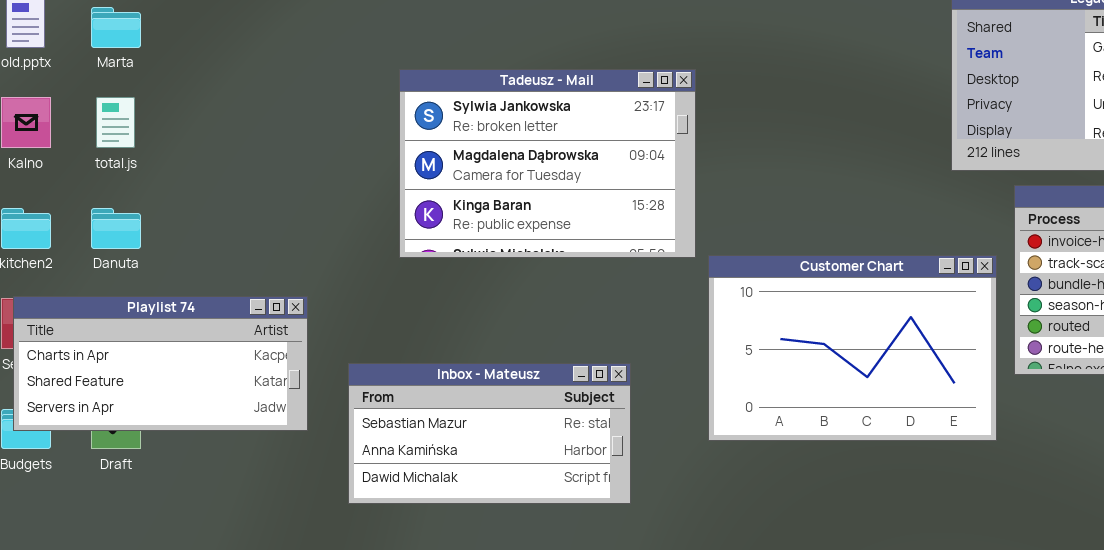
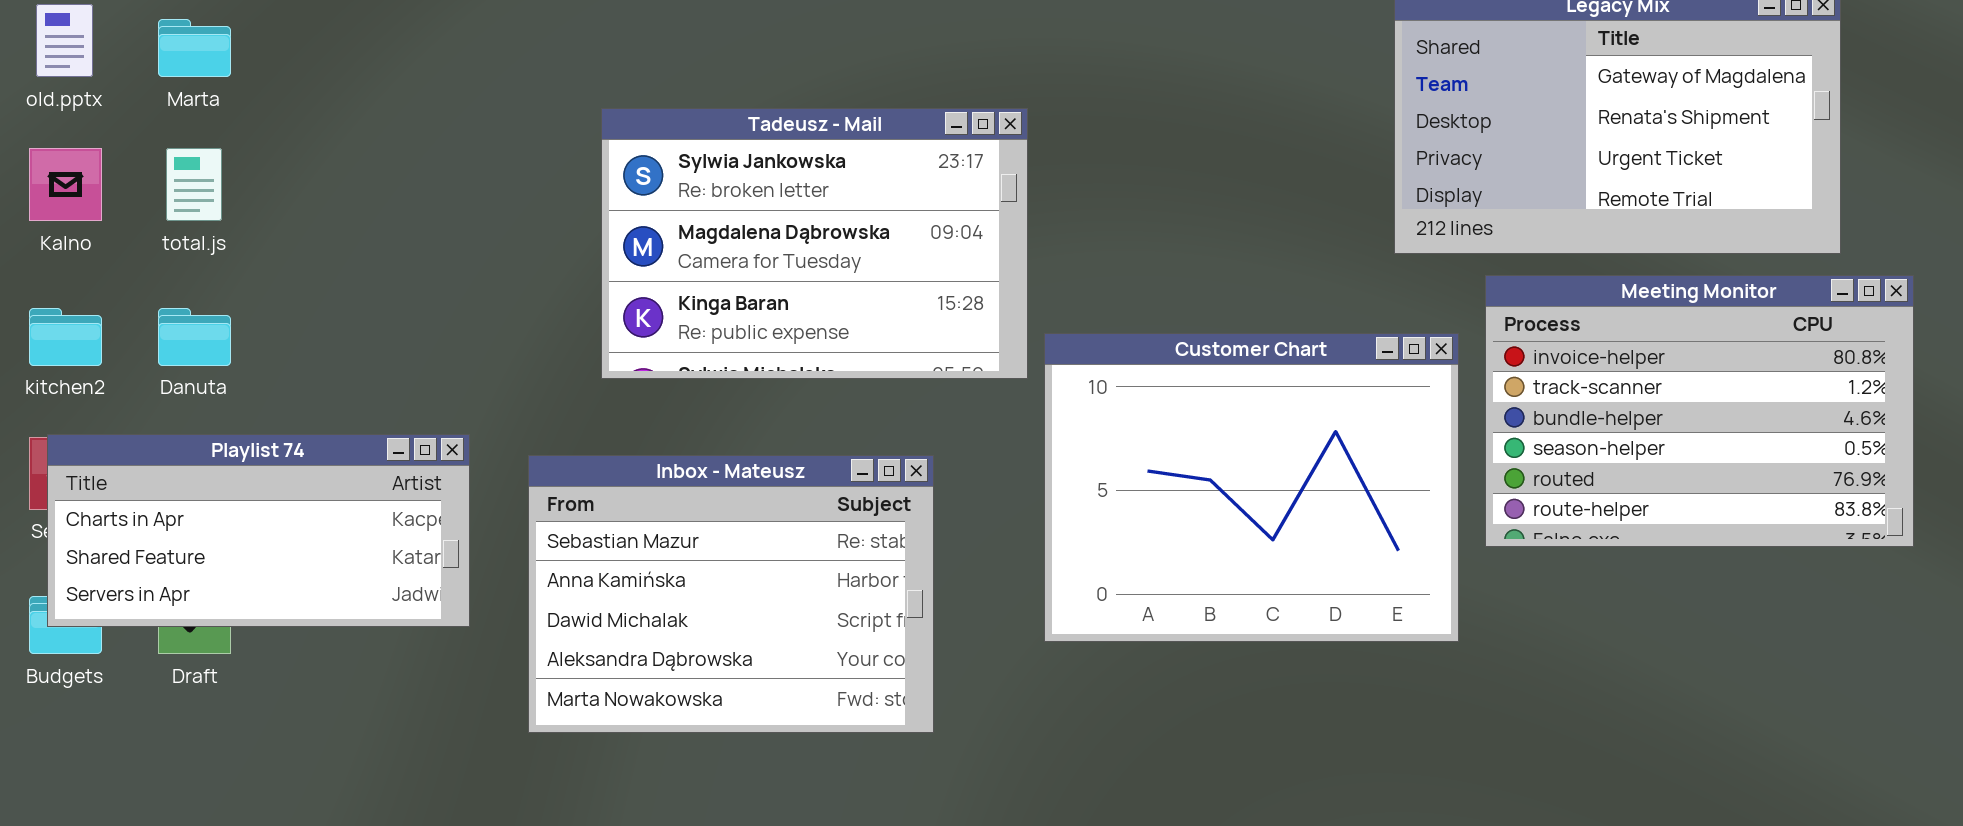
Customer Chart: [708,255,997,441] -> [1044,333,1459,642], resized
Inbox - Mateusz: [348,363,631,504] -> [528,455,934,733], resized

